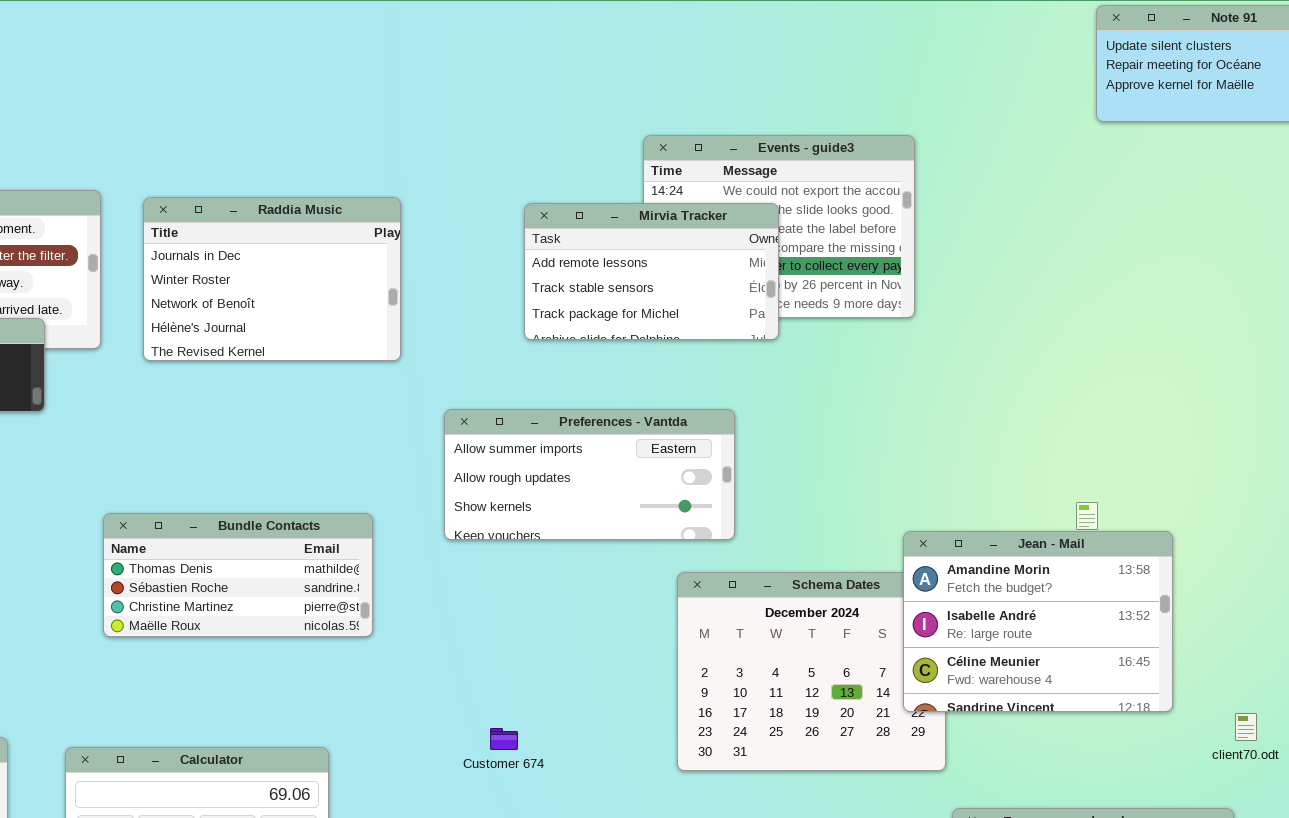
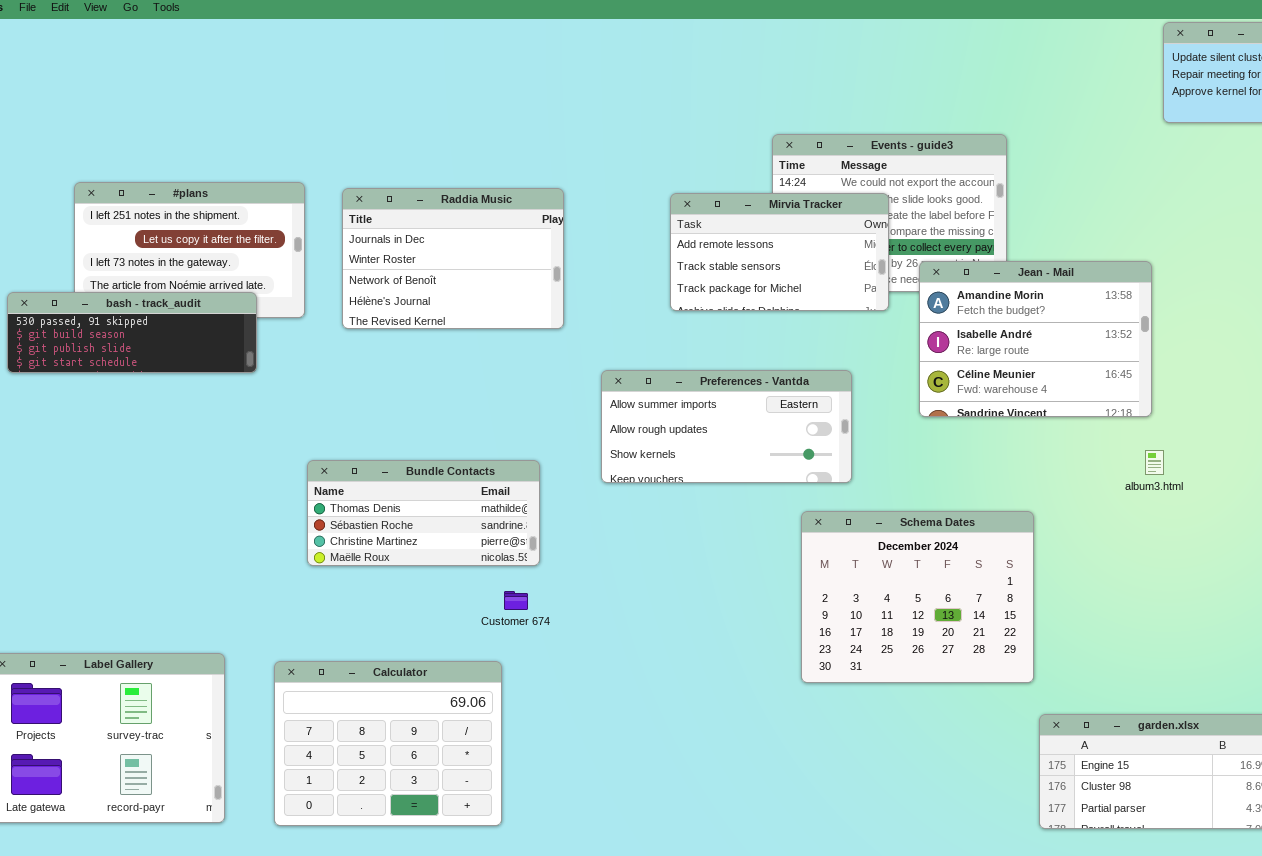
Jean - Mail: [903,531,1173,712] -> [919,261,1152,417], moved
Customer 674: [490,728,518,750] -> [504,591,528,610], moved

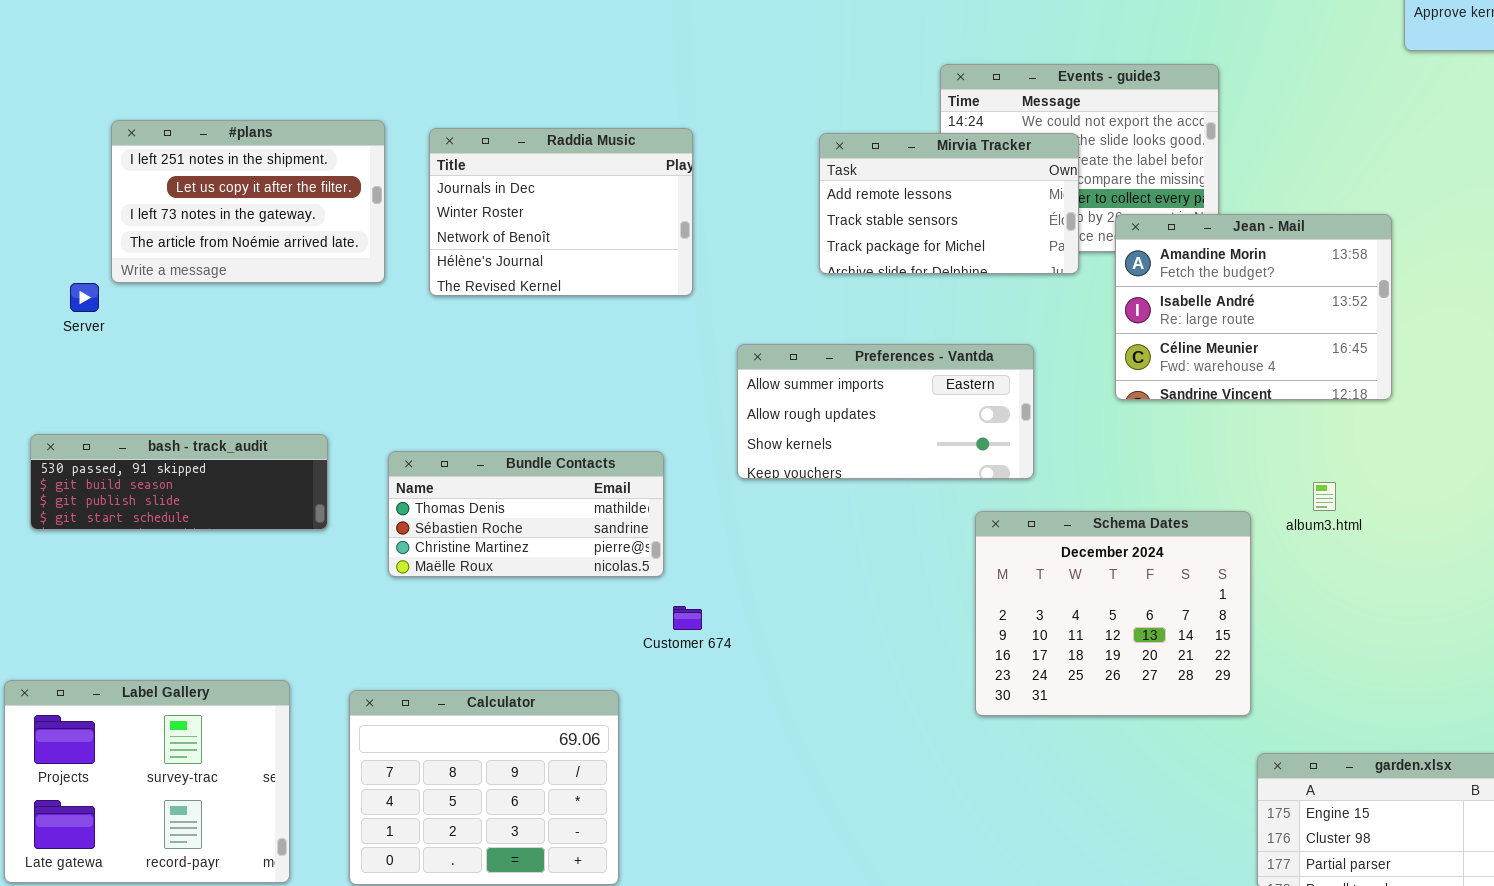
bash - track_audit: [7,292,257,373] -> [30,434,328,530], moved
album3.html: [1145,450,1164,475] -> [1313,482,1336,511], moved
Customer 674: [504,591,528,610] -> [673,606,702,630], moved

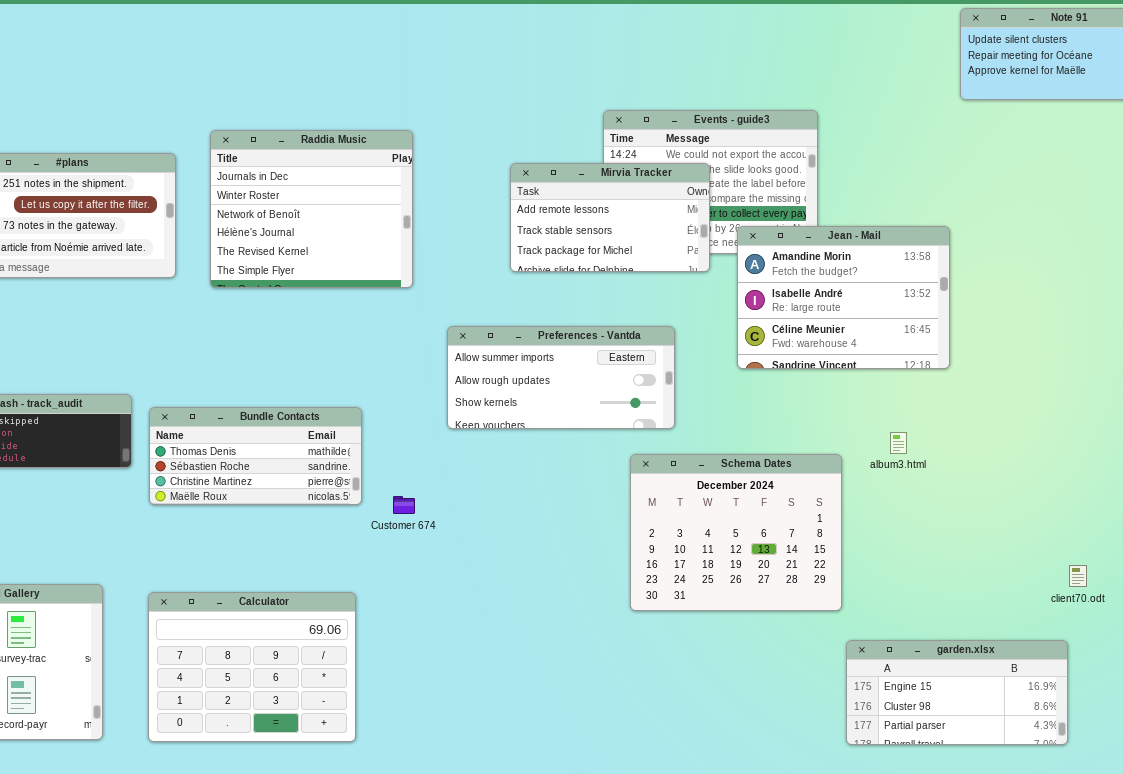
Raddia Music: [429,128,693,296] -> [210,130,413,288], resized
Bundle Contacts: [388,451,664,577] -> [149,407,362,505], moved
Customer 674: [673,606,702,630] -> [393,496,415,514], moved

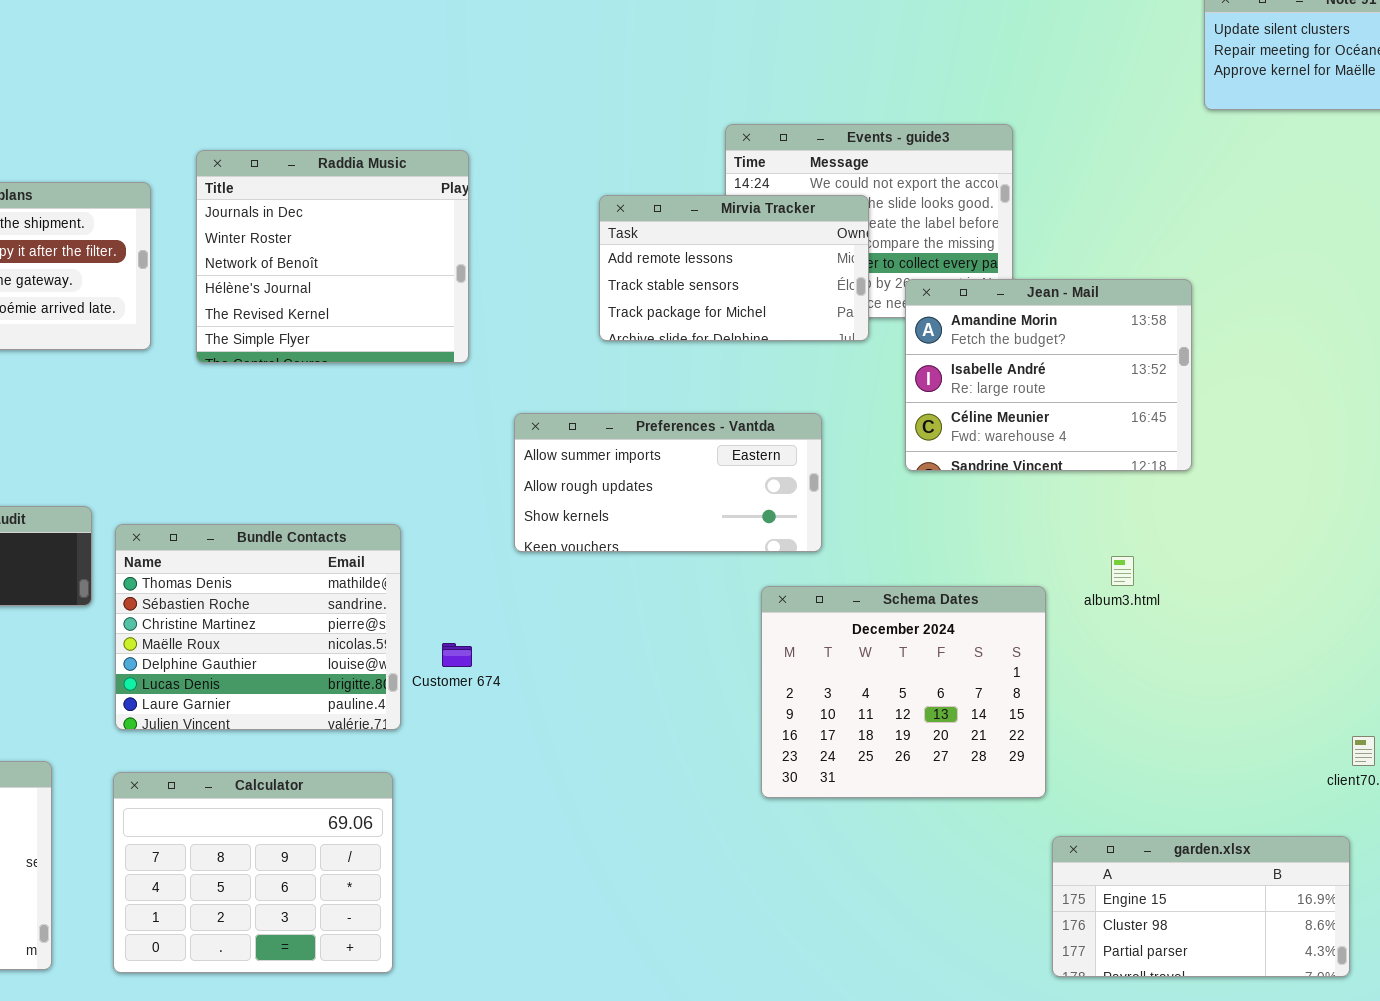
Bundle Contacts: [149,407,362,505] -> [115,524,401,730], resized

